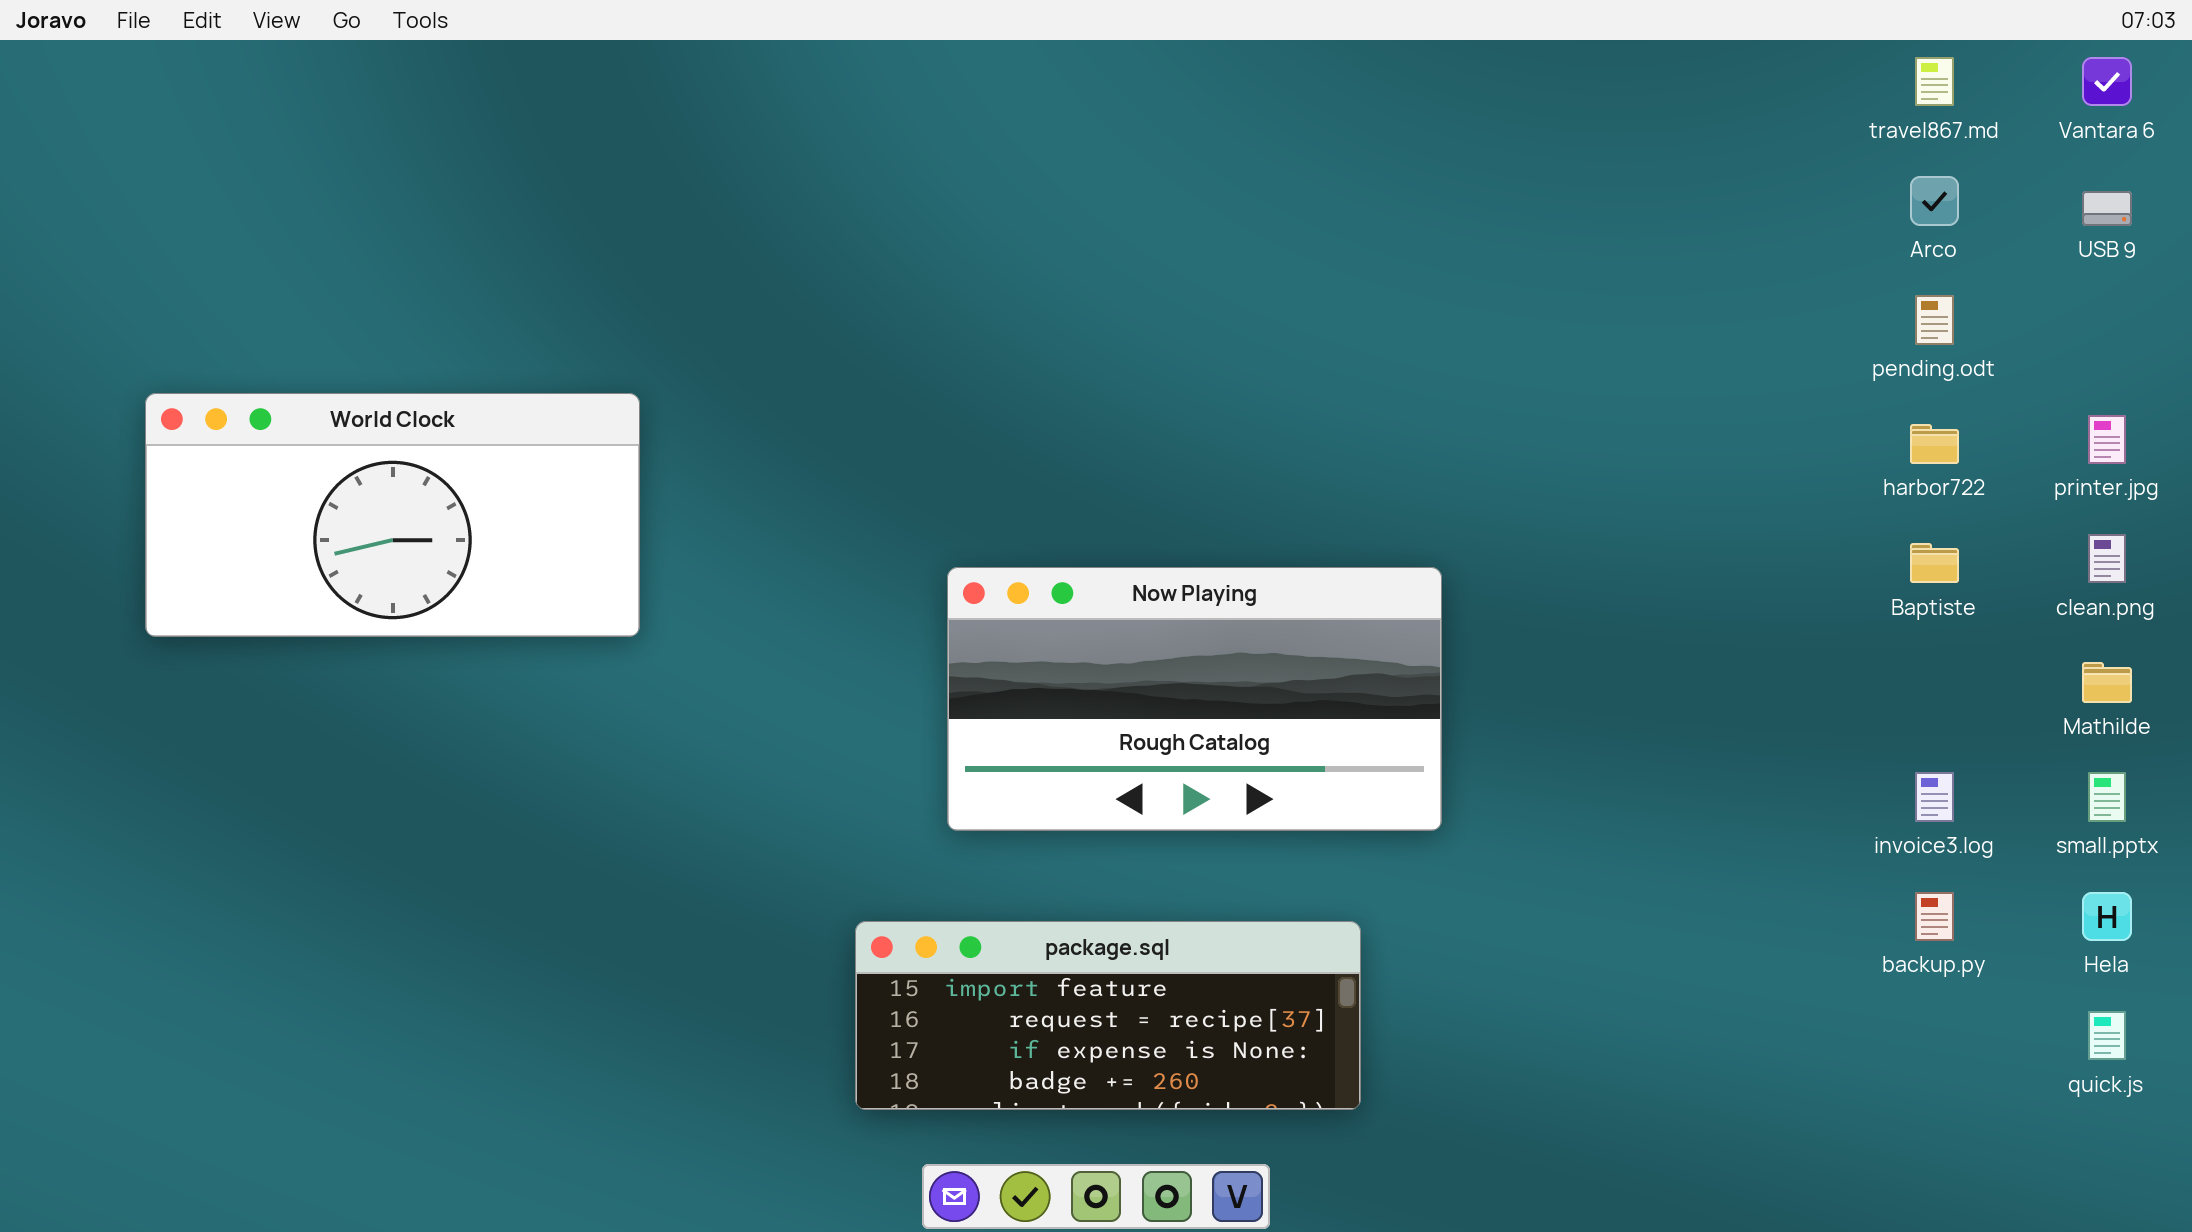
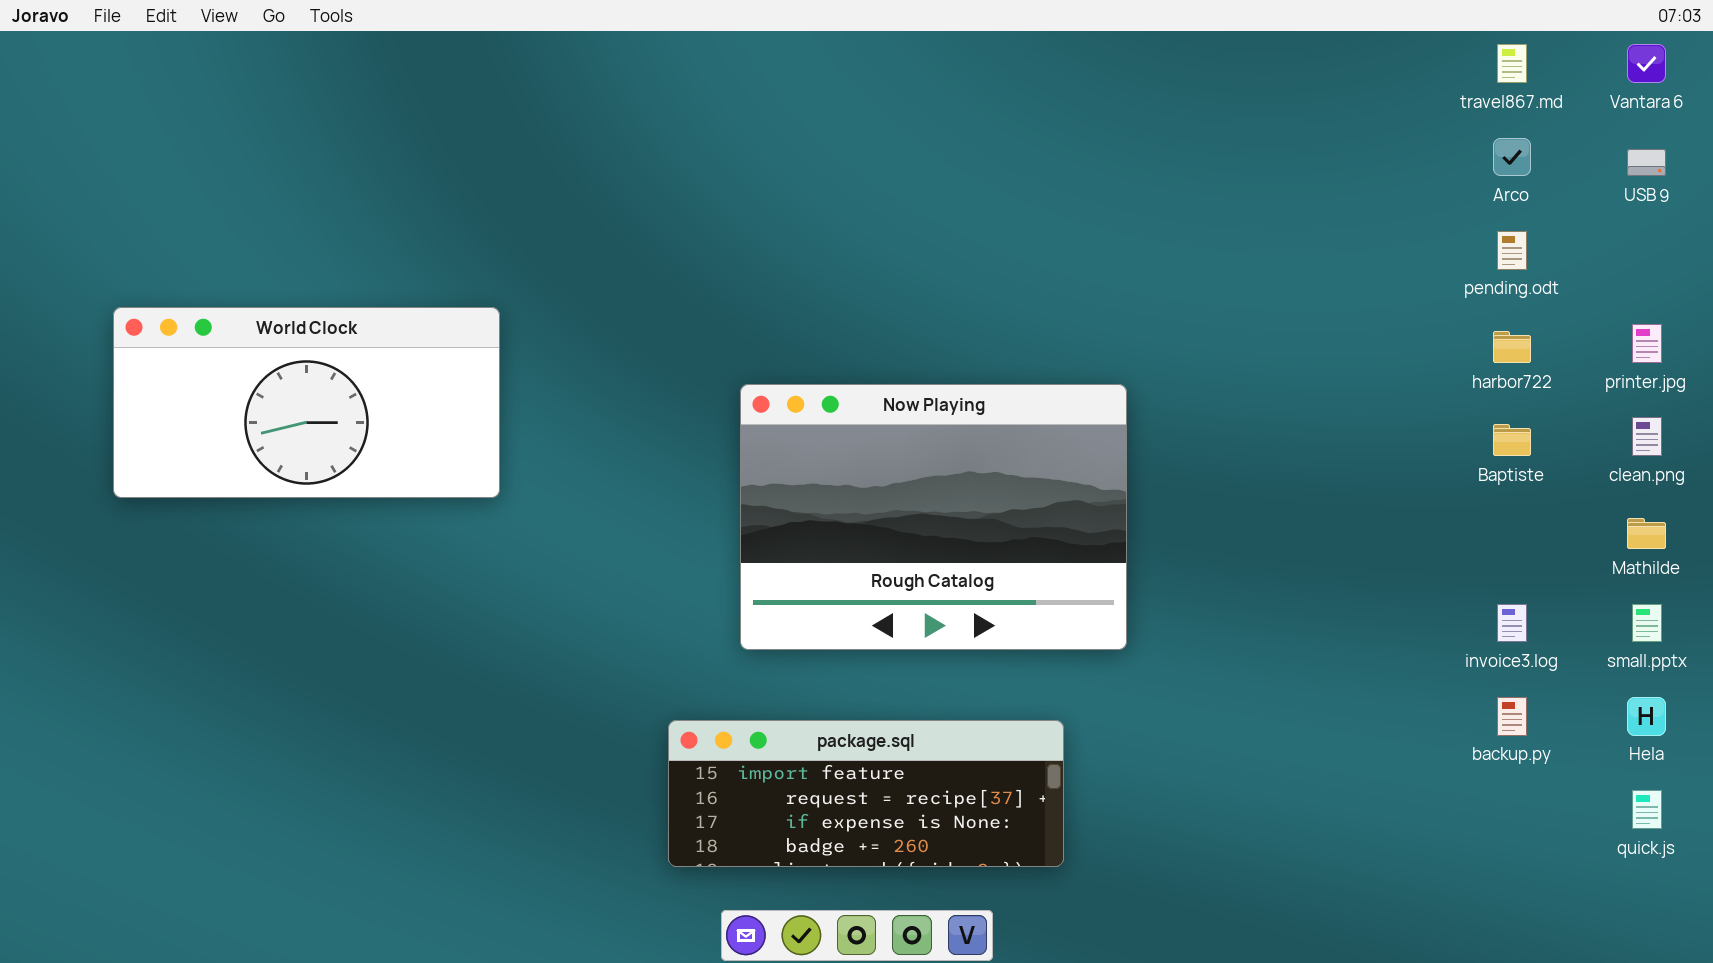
Now Playing: [947,567,1442,831] -> [740,384,1127,650], resized

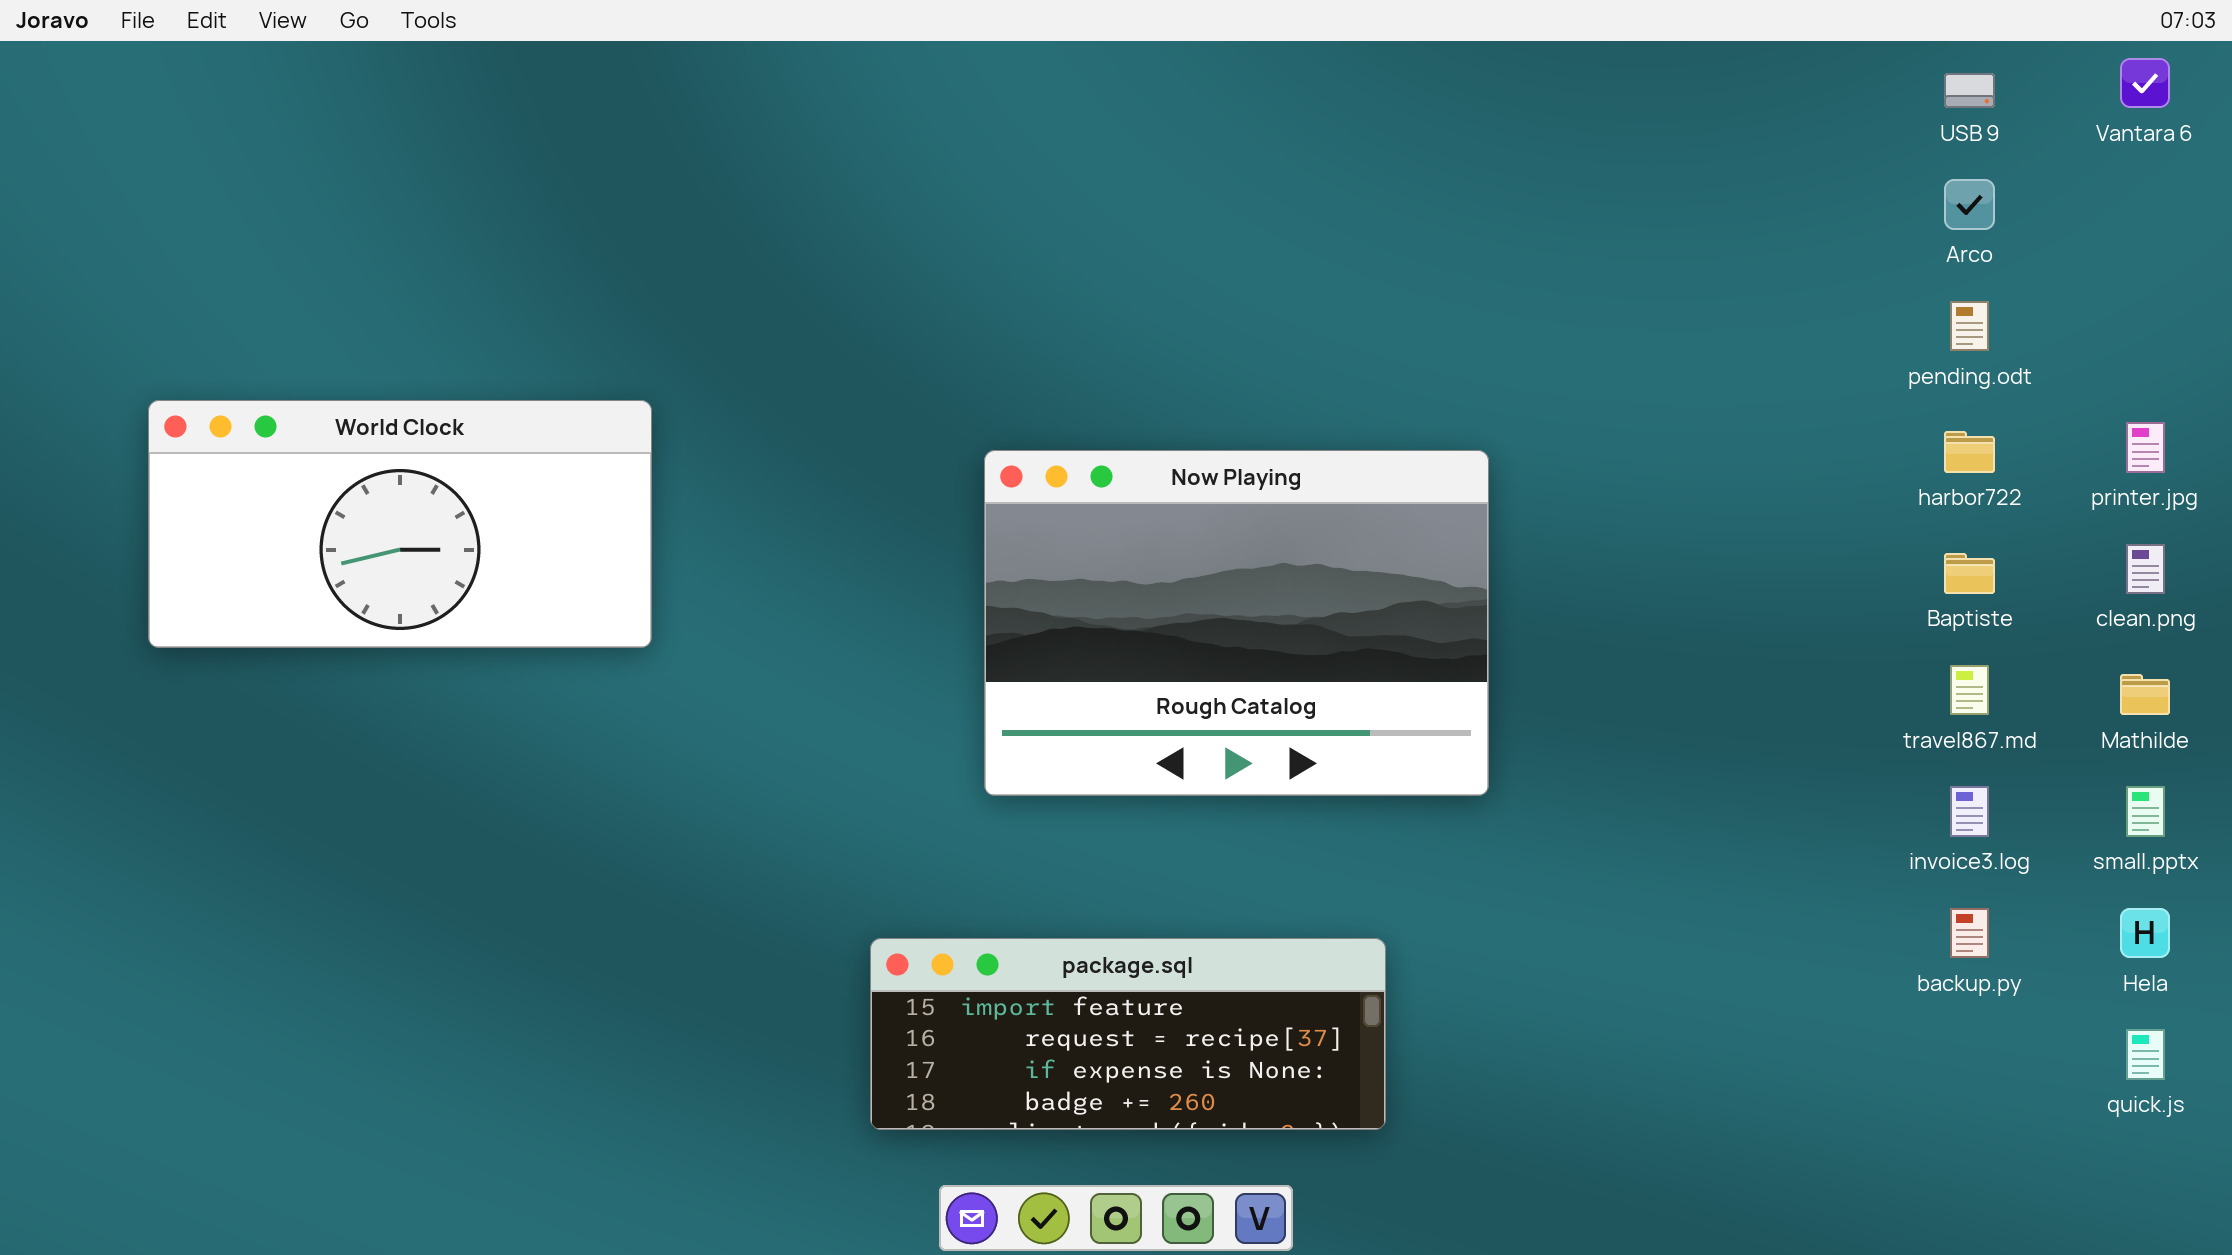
travel867.md: [1497,44,1527,83] -> [1950,665,1989,715], moved
USB 9: [1627,149,1666,176] -> [1944,73,1995,108], moved
Now Playing: [740,384,1127,650] -> [984,450,1489,796], moved

